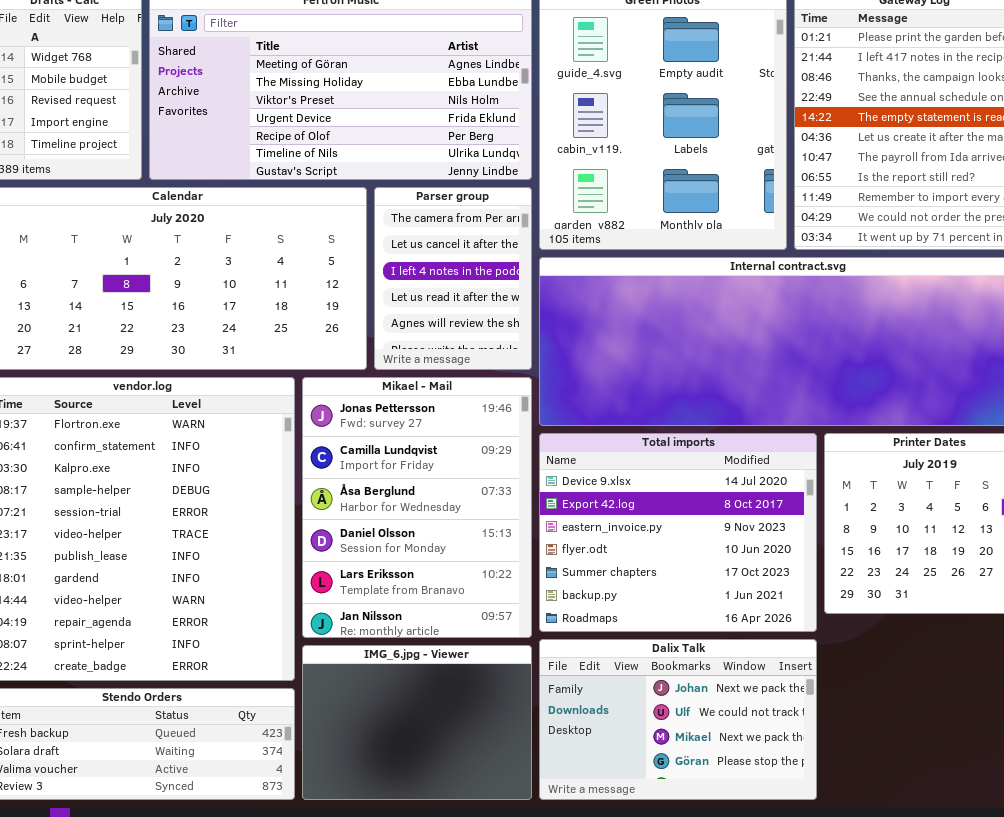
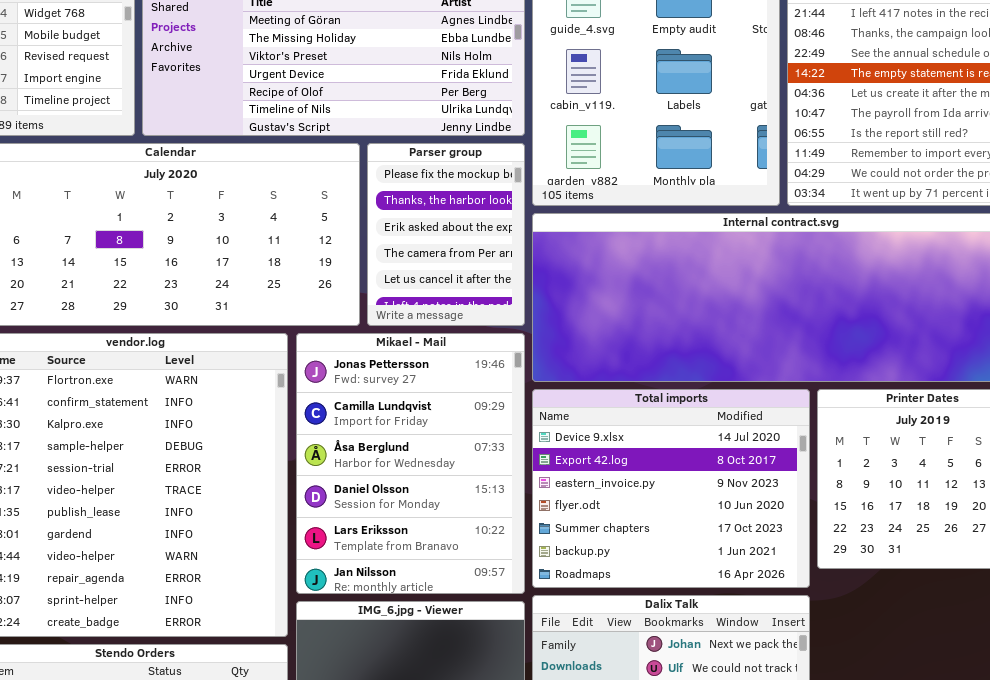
Parser group: [374,187,532,370] -> [367,143,525,326], scrolled up 3 rows

